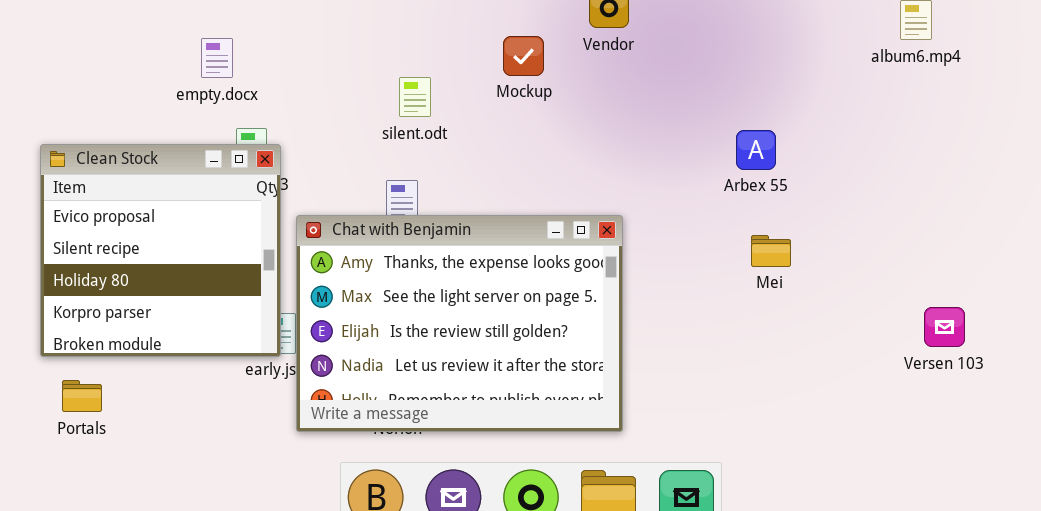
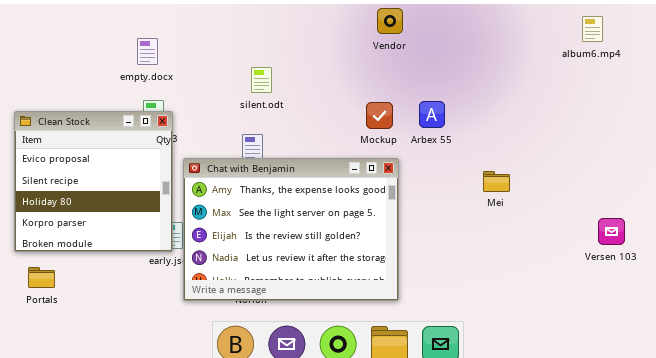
Mockup: [503,36,544,76] -> [366,102,393,129], moved
empty.docx: [201,38,233,78] -> [137,38,158,65], moved
Arbex 55: [736,130,776,170] -> [419,101,445,128], moved

